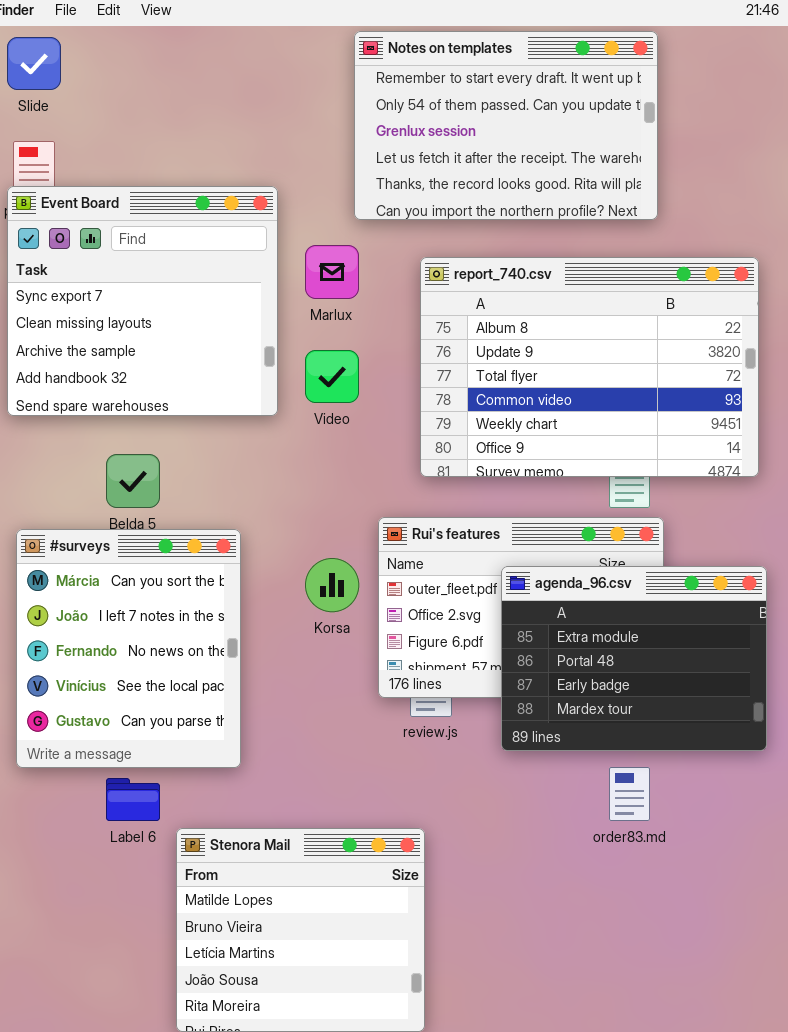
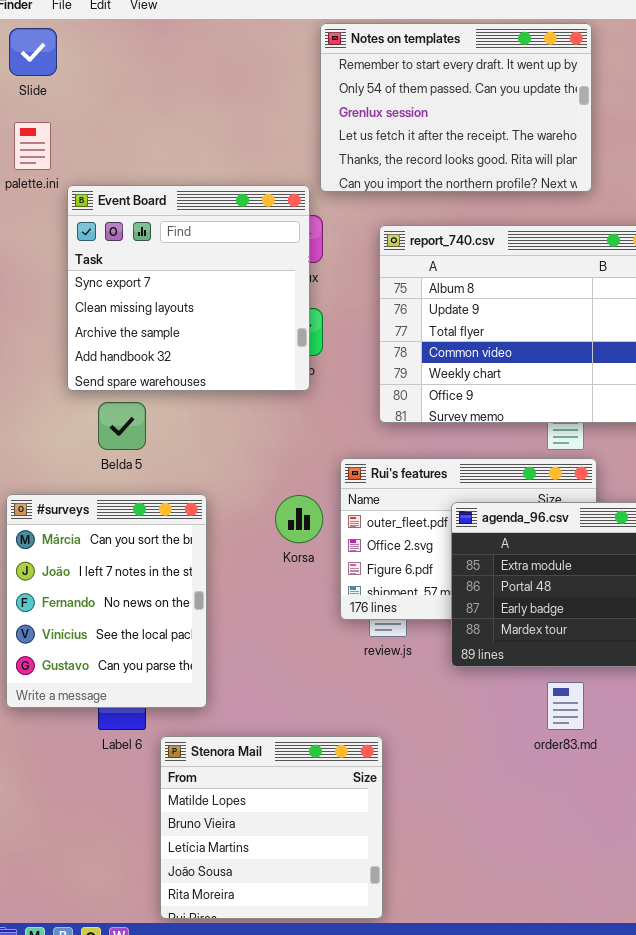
Event Board: [7,186,278,416] -> [67,185,310,391], moved
#surveys: [16,529,241,768] -> [6,494,207,708], moved

